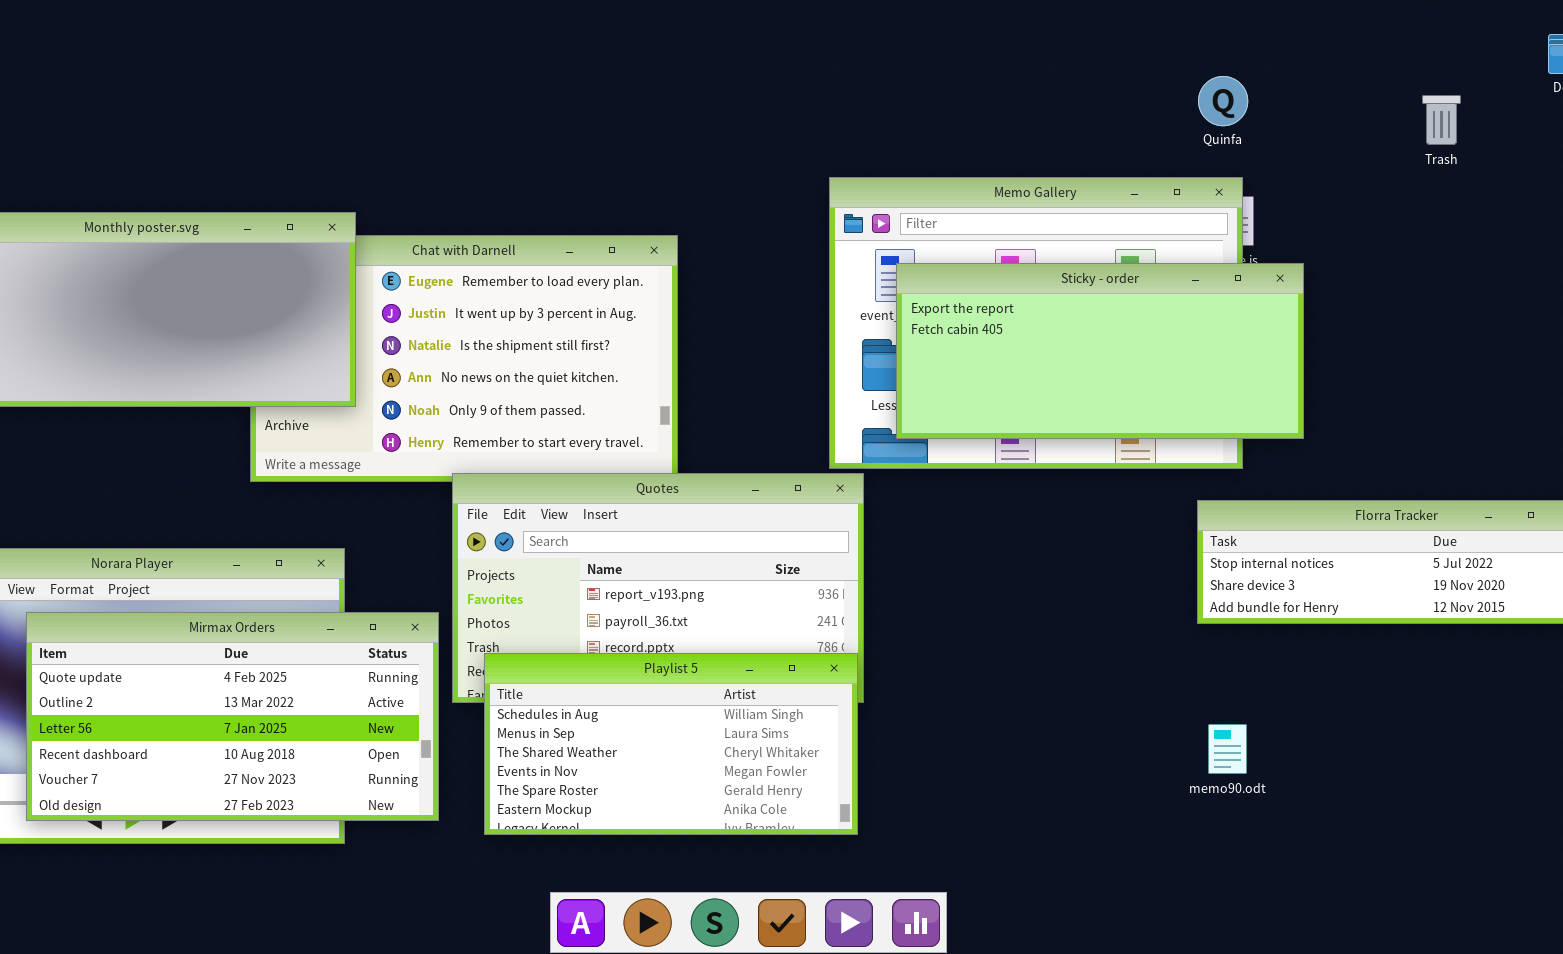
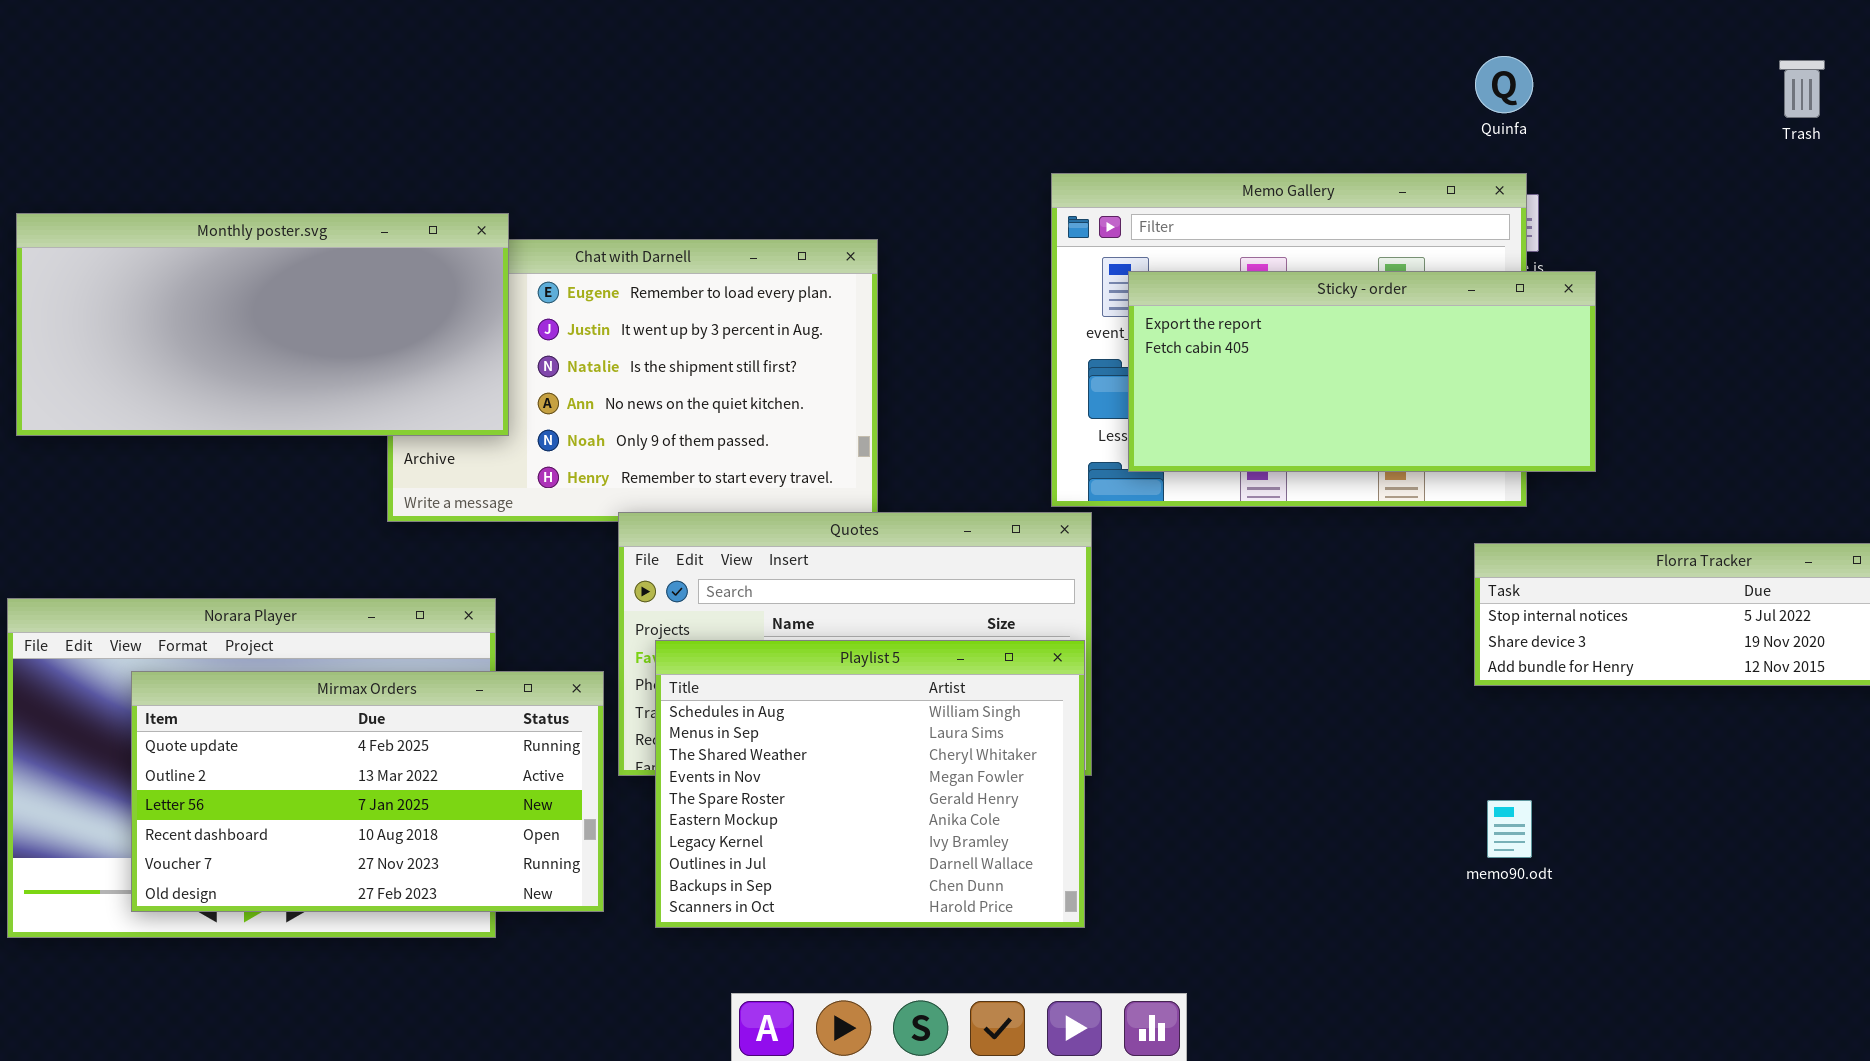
Trash: [1422,95,1461,145] -> [1779,60,1825,118], moved
Playlist 5: [484,653,858,835] -> [655,640,1085,928], resized

